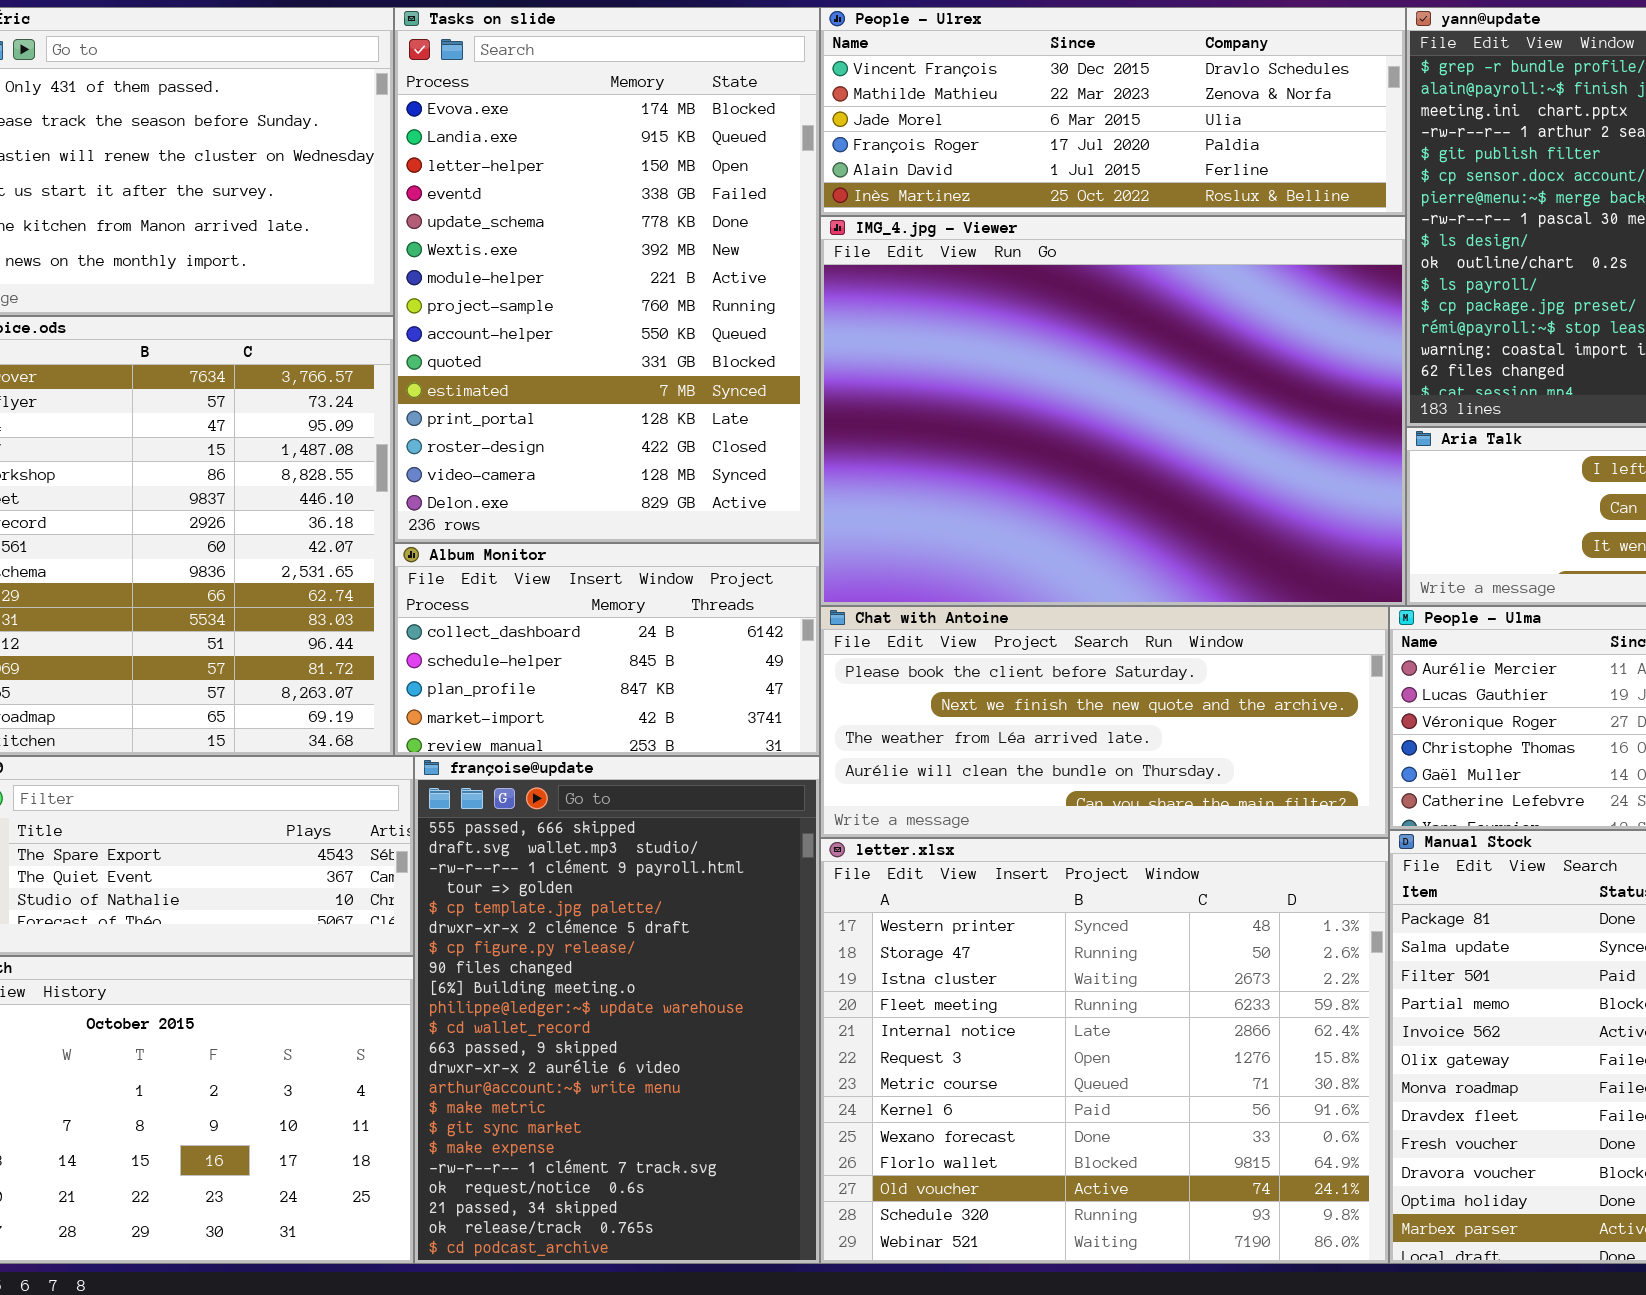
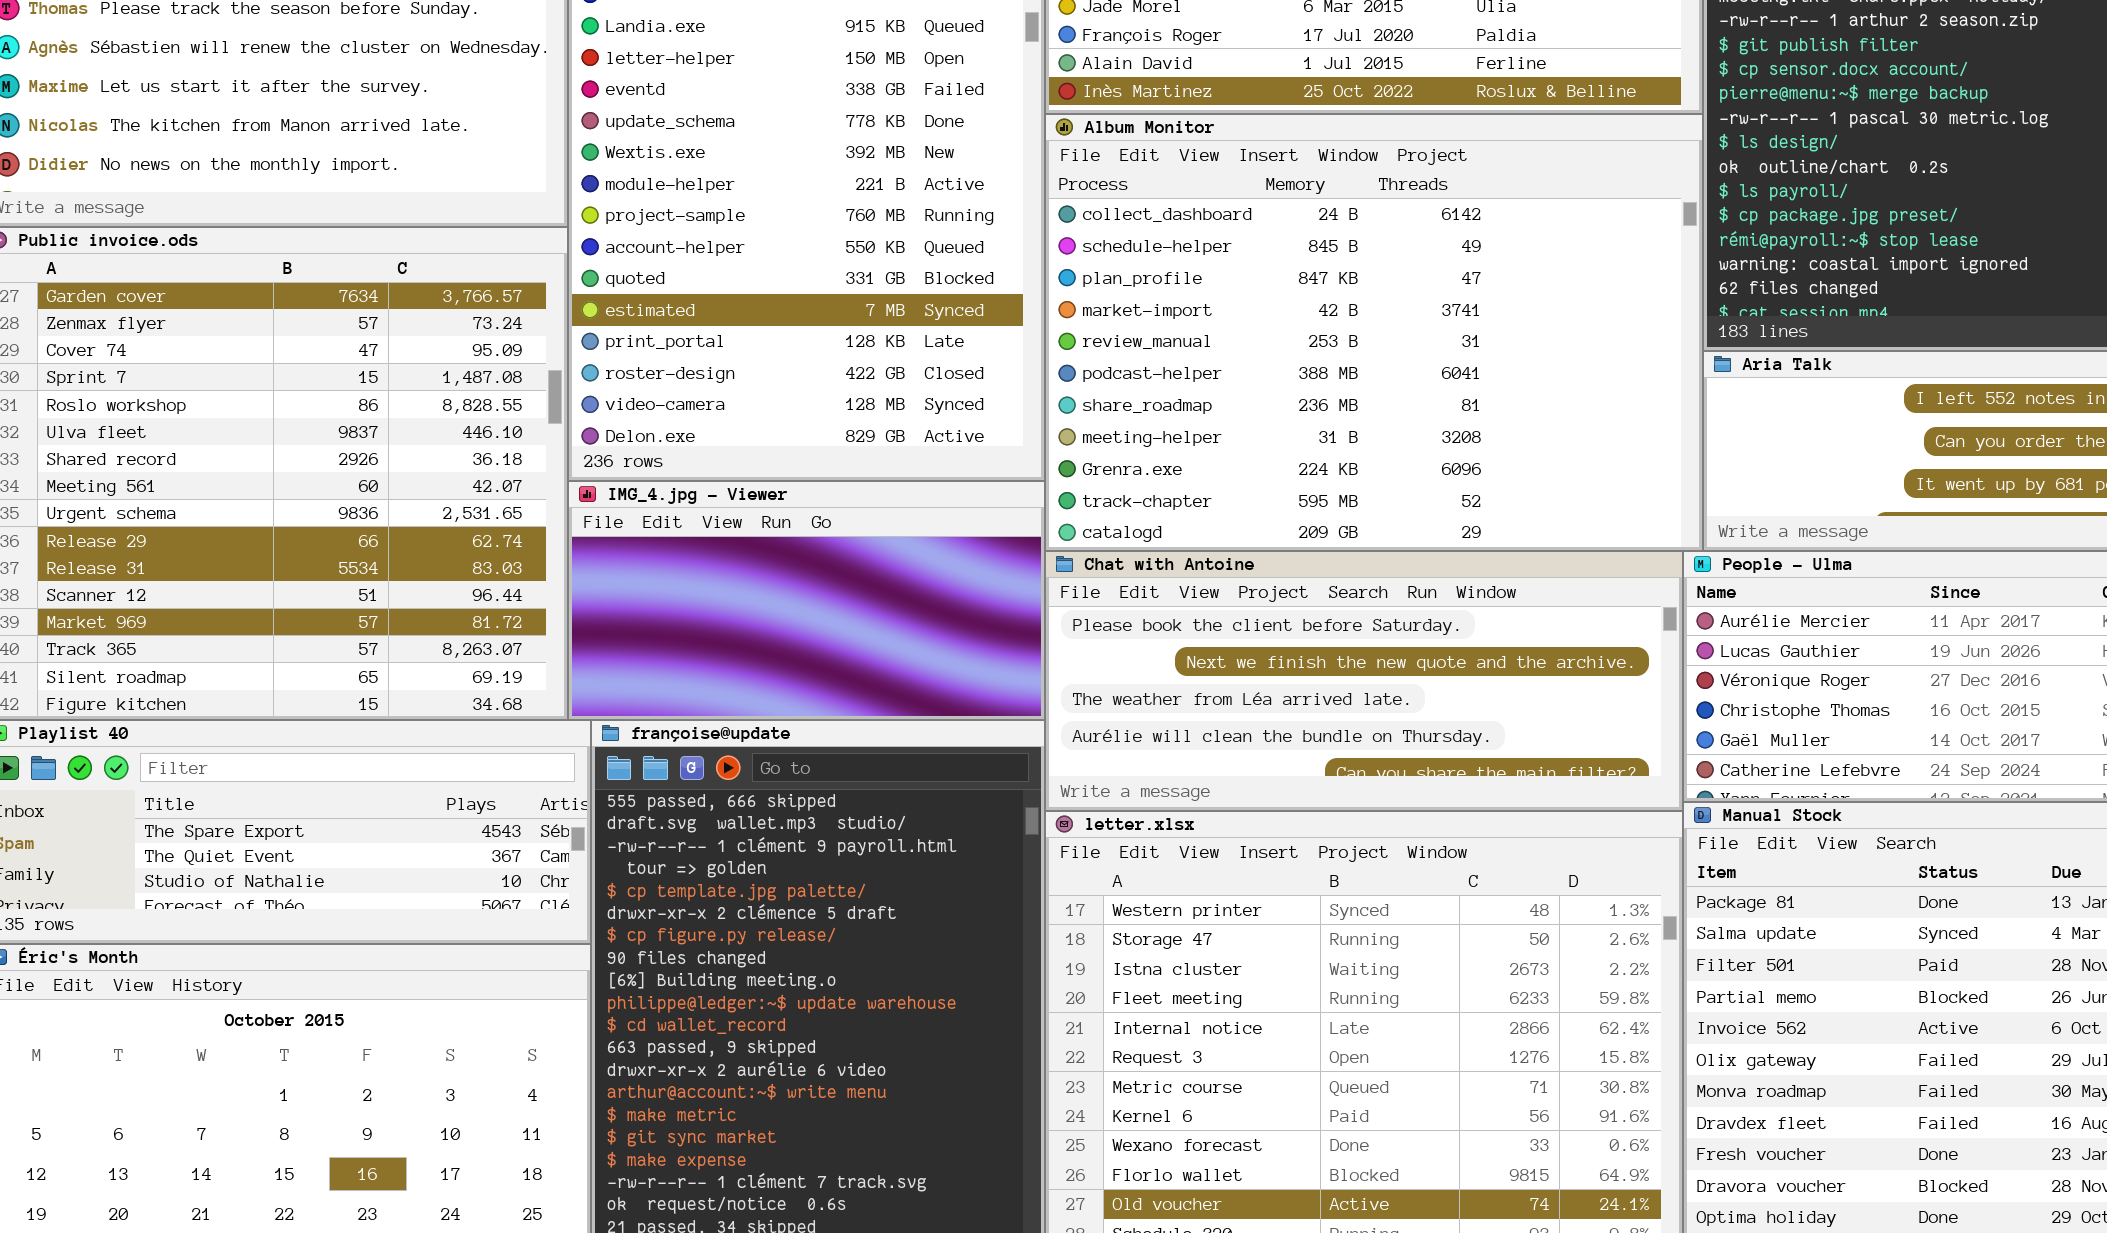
IMG_4.jpg - Viewer: [820,216,1406,606] -> [568,481,1045,720], moved, resized
Album Monitor: [394,543,820,756] -> [1045,114,1703,551], moved, resized

